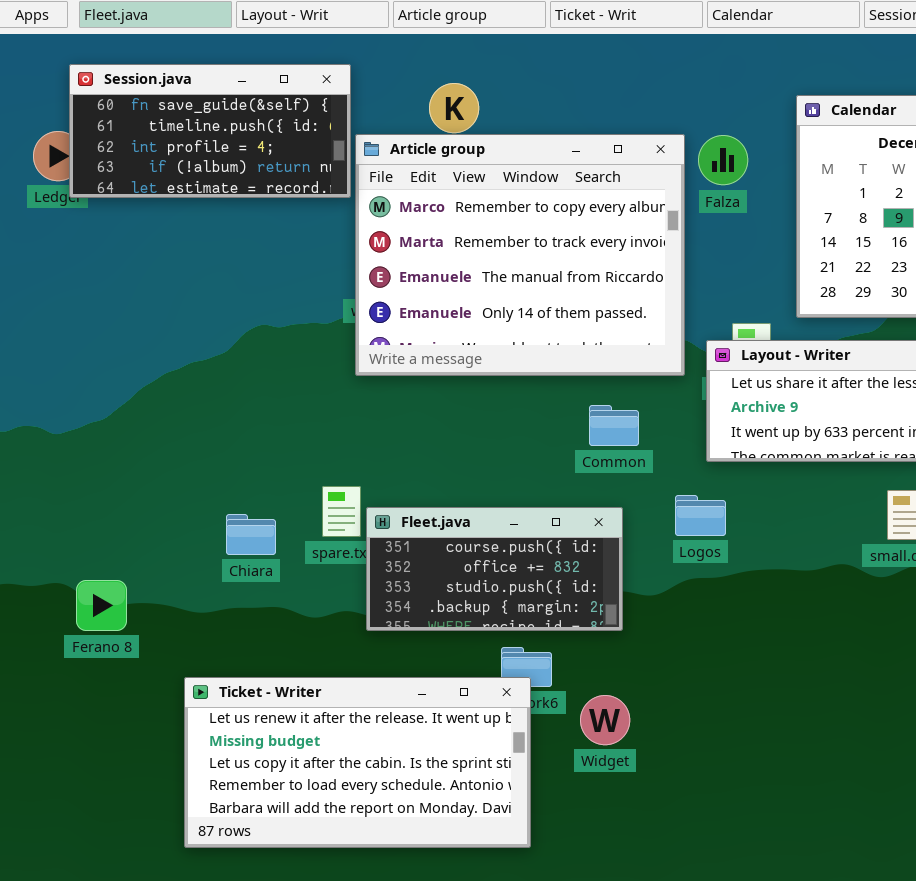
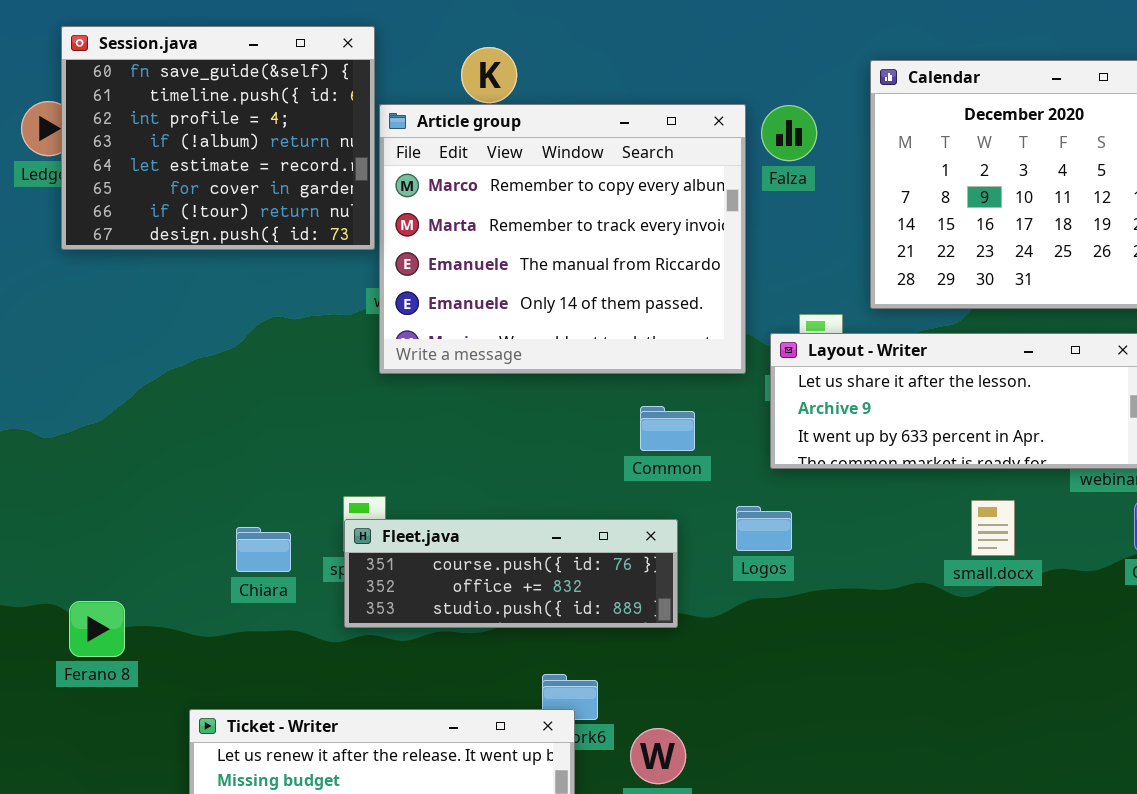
Session.java: [69,64,351,198] -> [61,26,375,250], resized
Fleet.java: [366,507,623,631] -> [344,519,678,628], resized

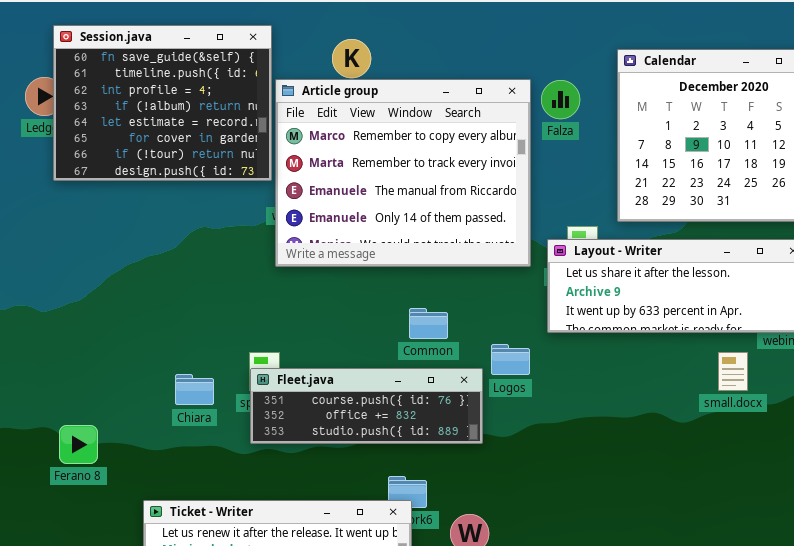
Common: [640,406,695,451] -> [409,308,448,339], moved
small.docx: [971,500,1015,556] -> [718,352,748,391], moved
Logos: [736,506,792,551] -> [491,344,530,375], moved

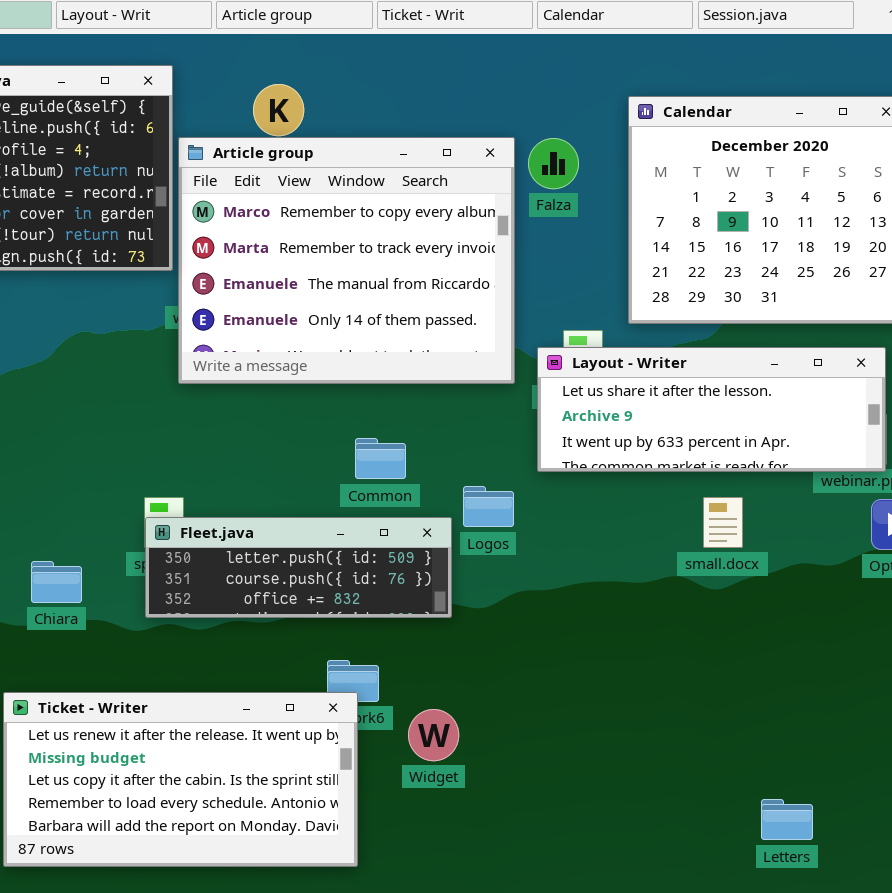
small.docx: [718,352,748,391] -> [703,497,743,548], moved
Fleet.java: [250,368,483,444] -> [145,517,452,618], scrolled up 1 row
Chiara: [175,374,214,405] -> [31,561,82,603], moved

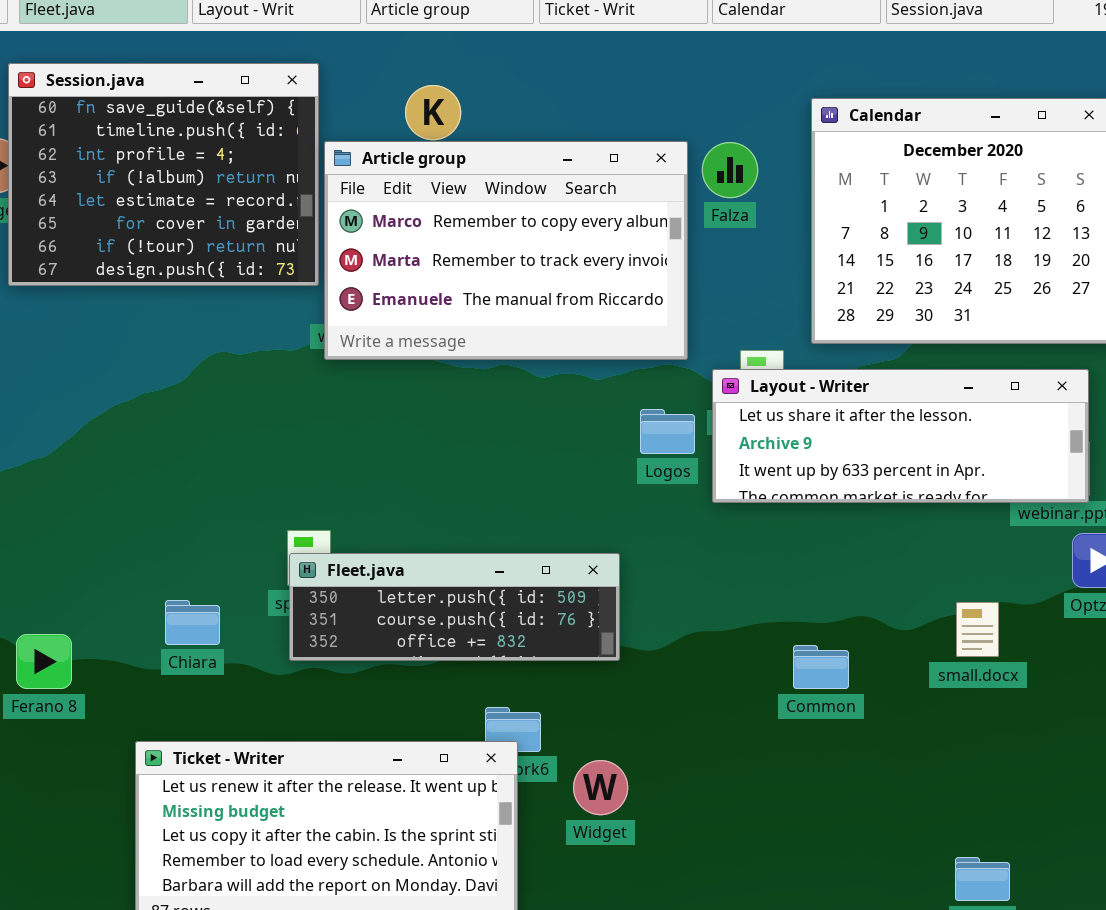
Article group: [178,137,515,384] -> [324,141,688,360], resized
Common: [355,438,406,479] -> [793,645,849,689], moved
Logos: [463,486,514,527] -> [640,409,695,454], moved
small.docx: [703,497,743,548] -> [956,602,999,657], moved

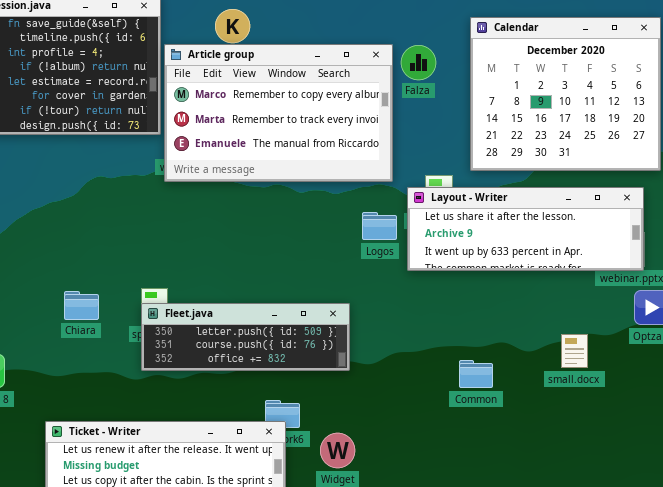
Chiara: [165,600,220,645] -> [64,291,99,320], moved

